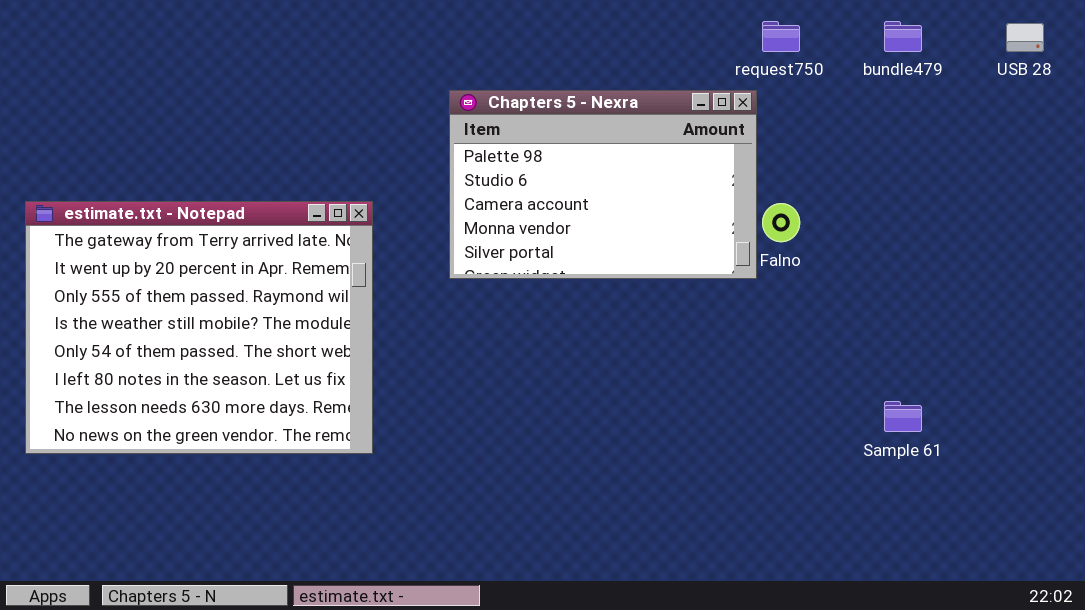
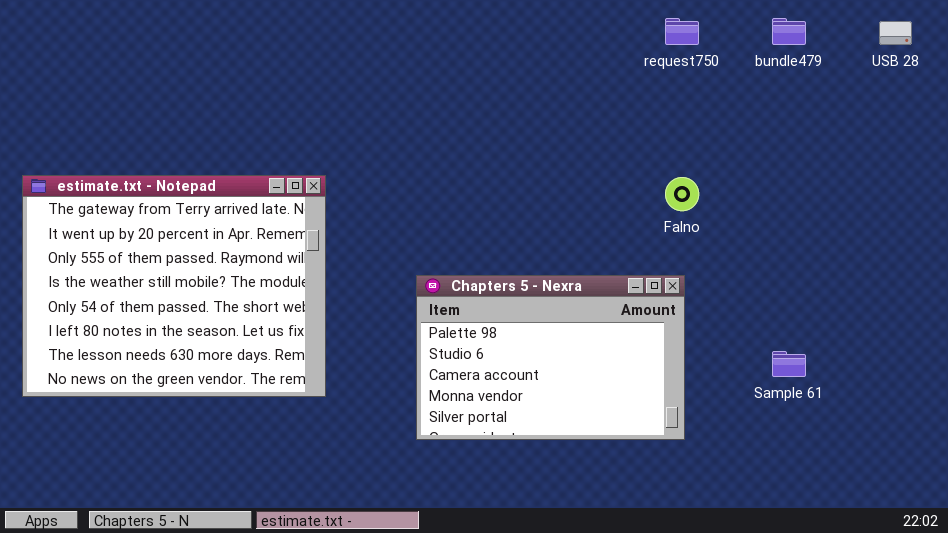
Chapters 5 - Nexra: [449,90,757,279] -> [416,275,685,440], moved

